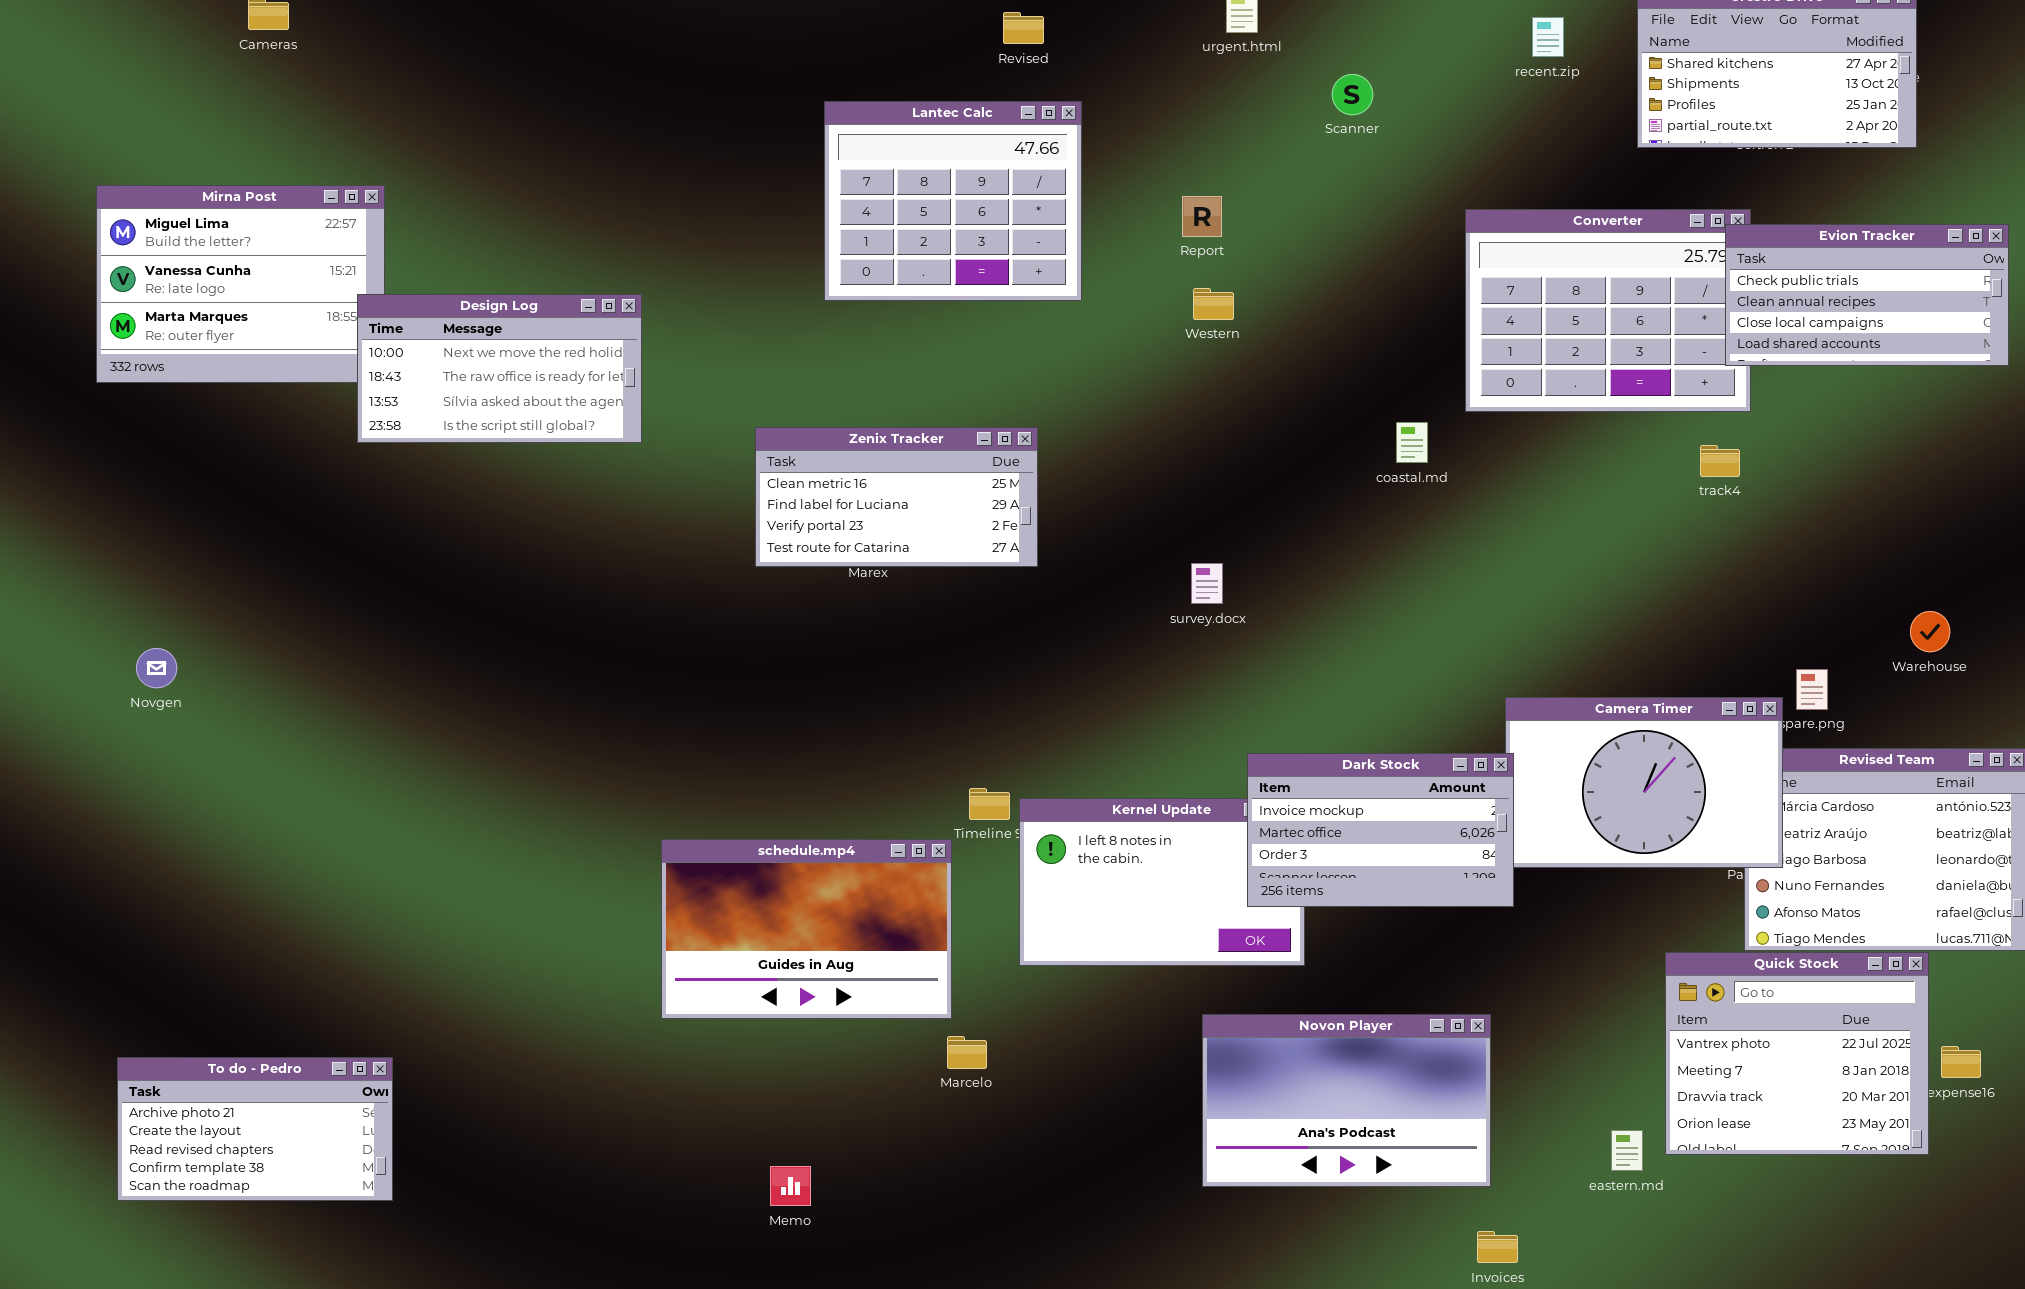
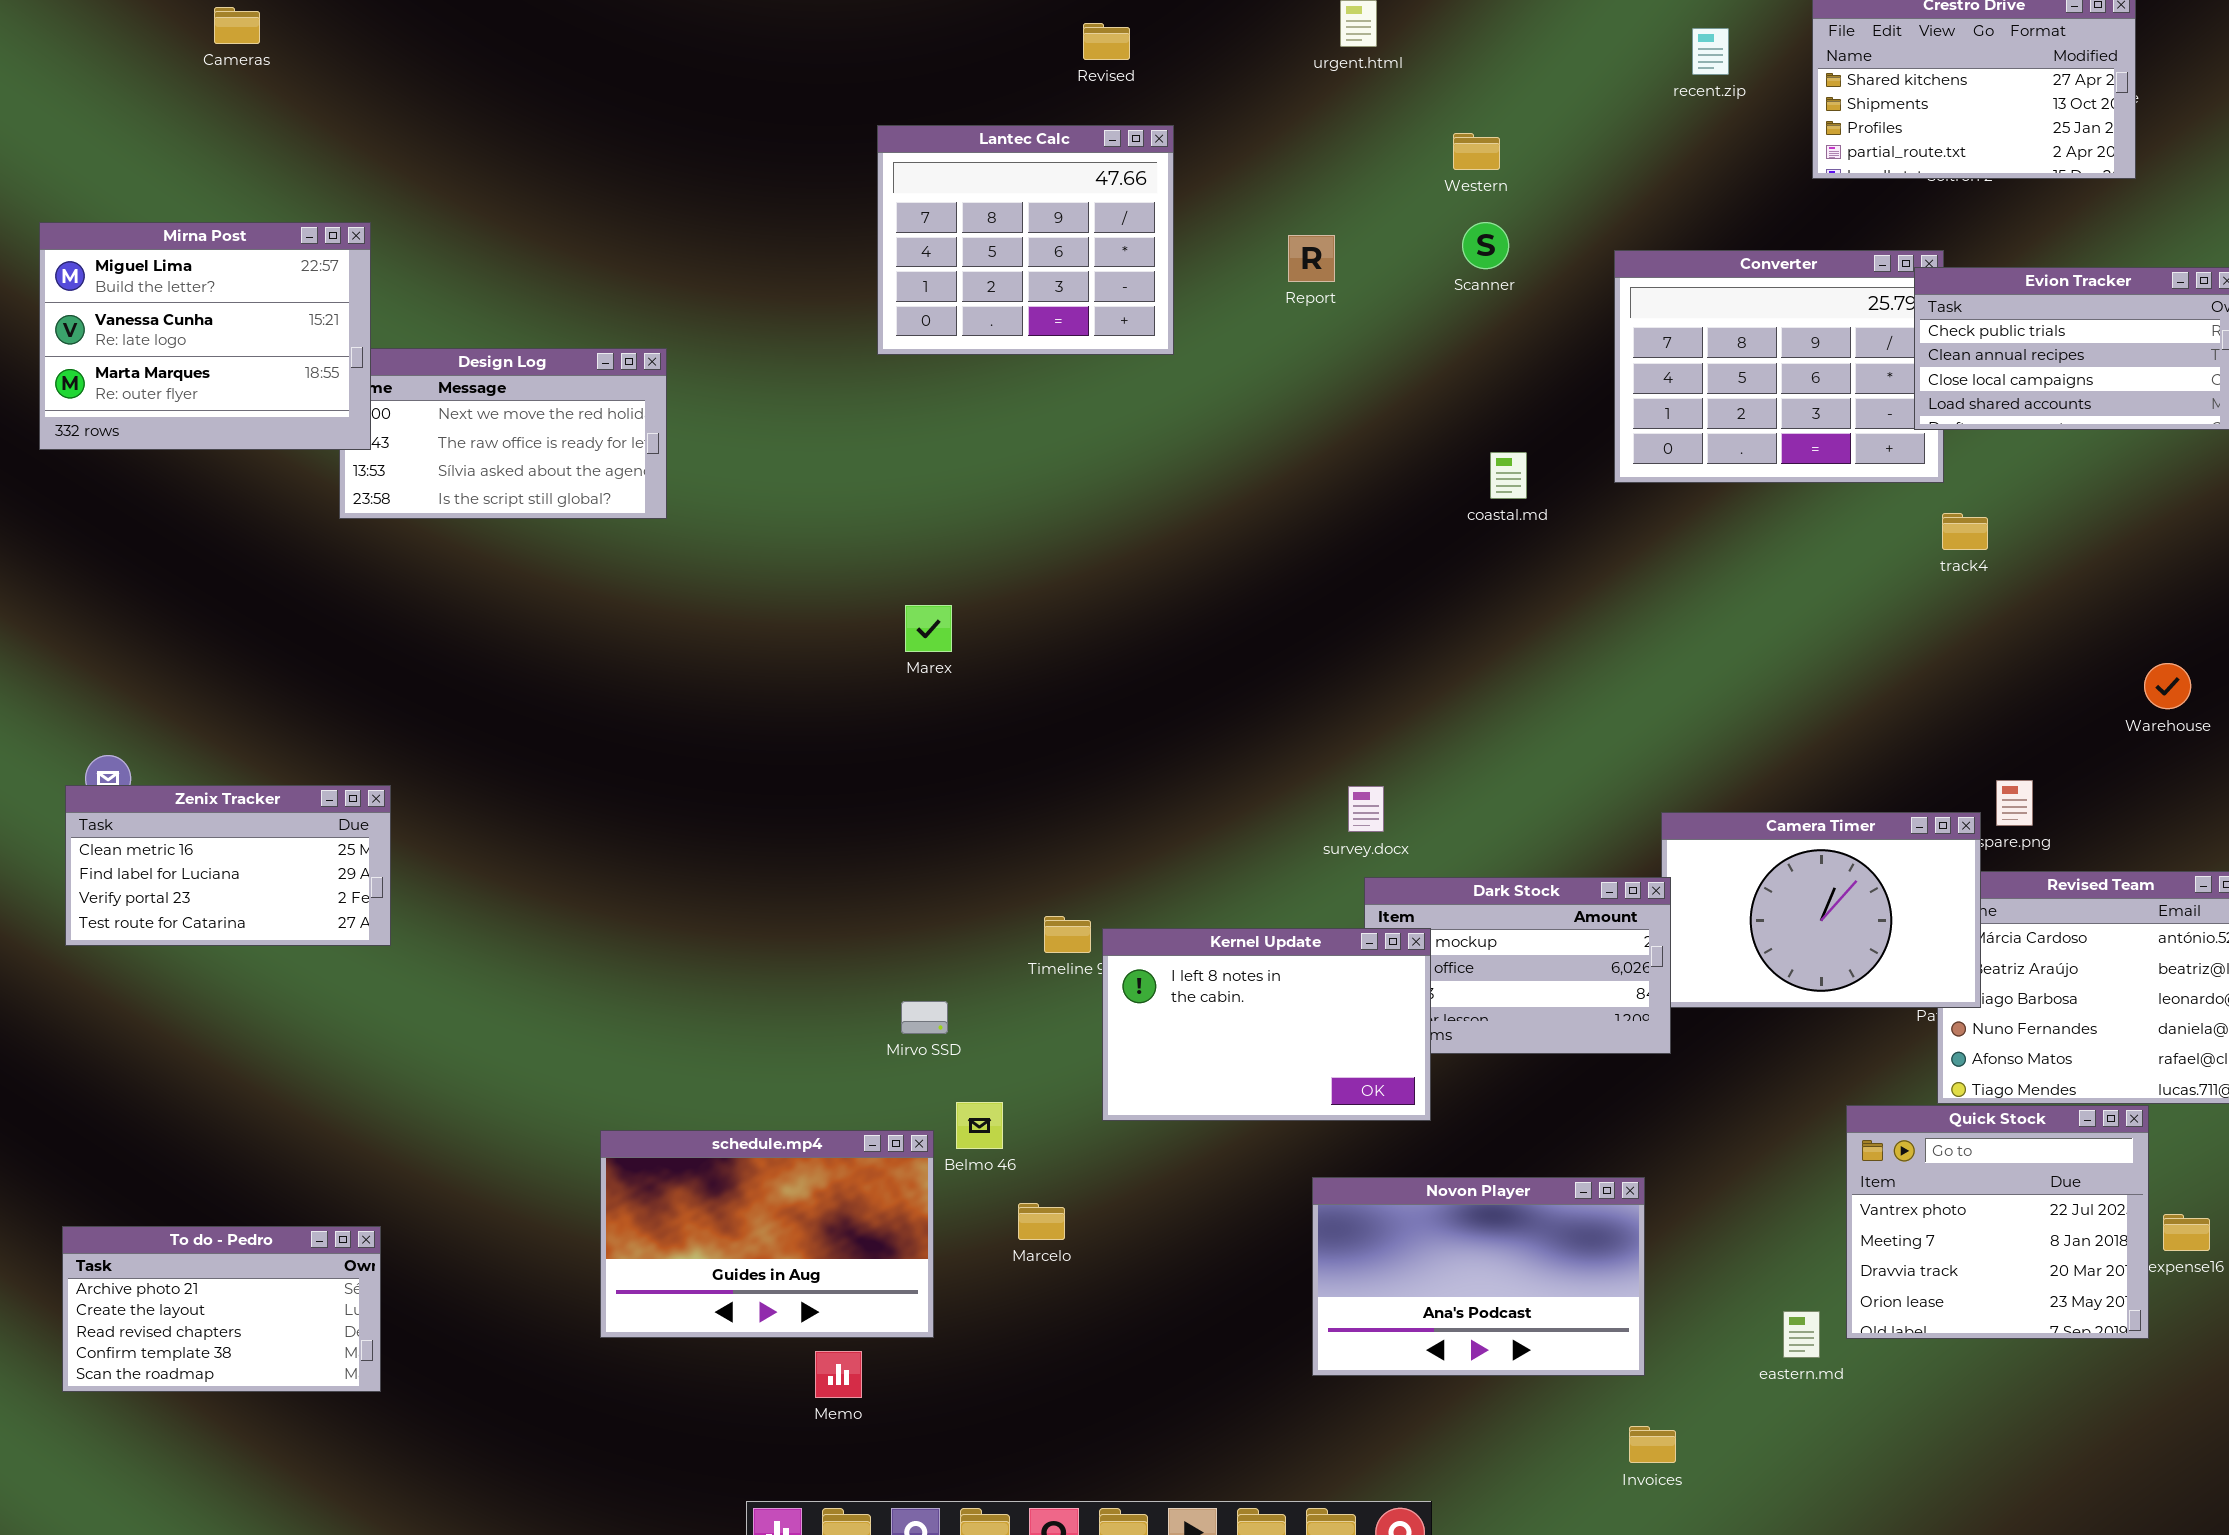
Scanner: [1332,74,1373,115] -> [1462,222,1509,269], moved
Mirna Post: [96,185,385,383] -> [39,222,371,450], raised
Western: [1193,288,1234,320] -> [1453,133,1500,170], moved
coastal.md: [1396,422,1428,463] -> [1490,452,1527,499], moved
Zenix Tracker: [755,427,1038,567] -> [65,785,391,946], moved
track4: [1700,445,1740,477] -> [1942,513,1988,550], moved
survey.docx: [1191,563,1223,604] -> [1348,786,1384,832], moved
Warehouse: [1910,611,1950,652] -> [2144,663,2191,709], moved
Kernel Update: [1019,798,1305,966] -> [1102,928,1431,1121], raised
schedule.mp4: [661,839,952,1019] -> [600,1130,934,1338], moved

